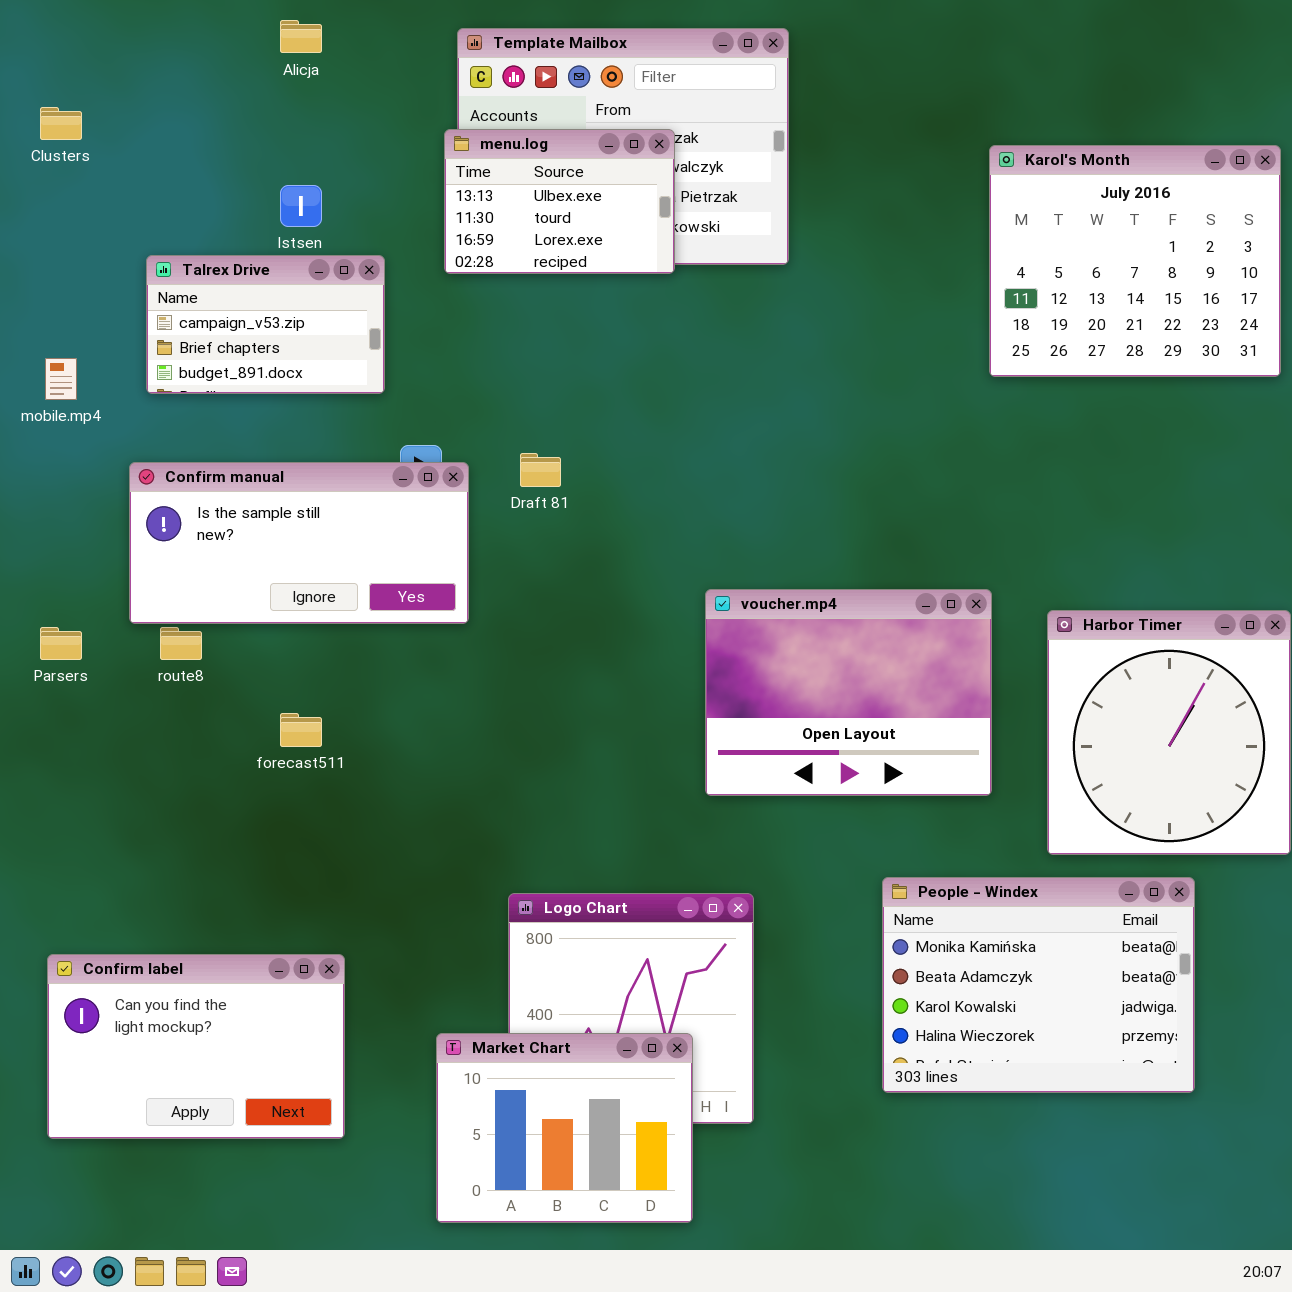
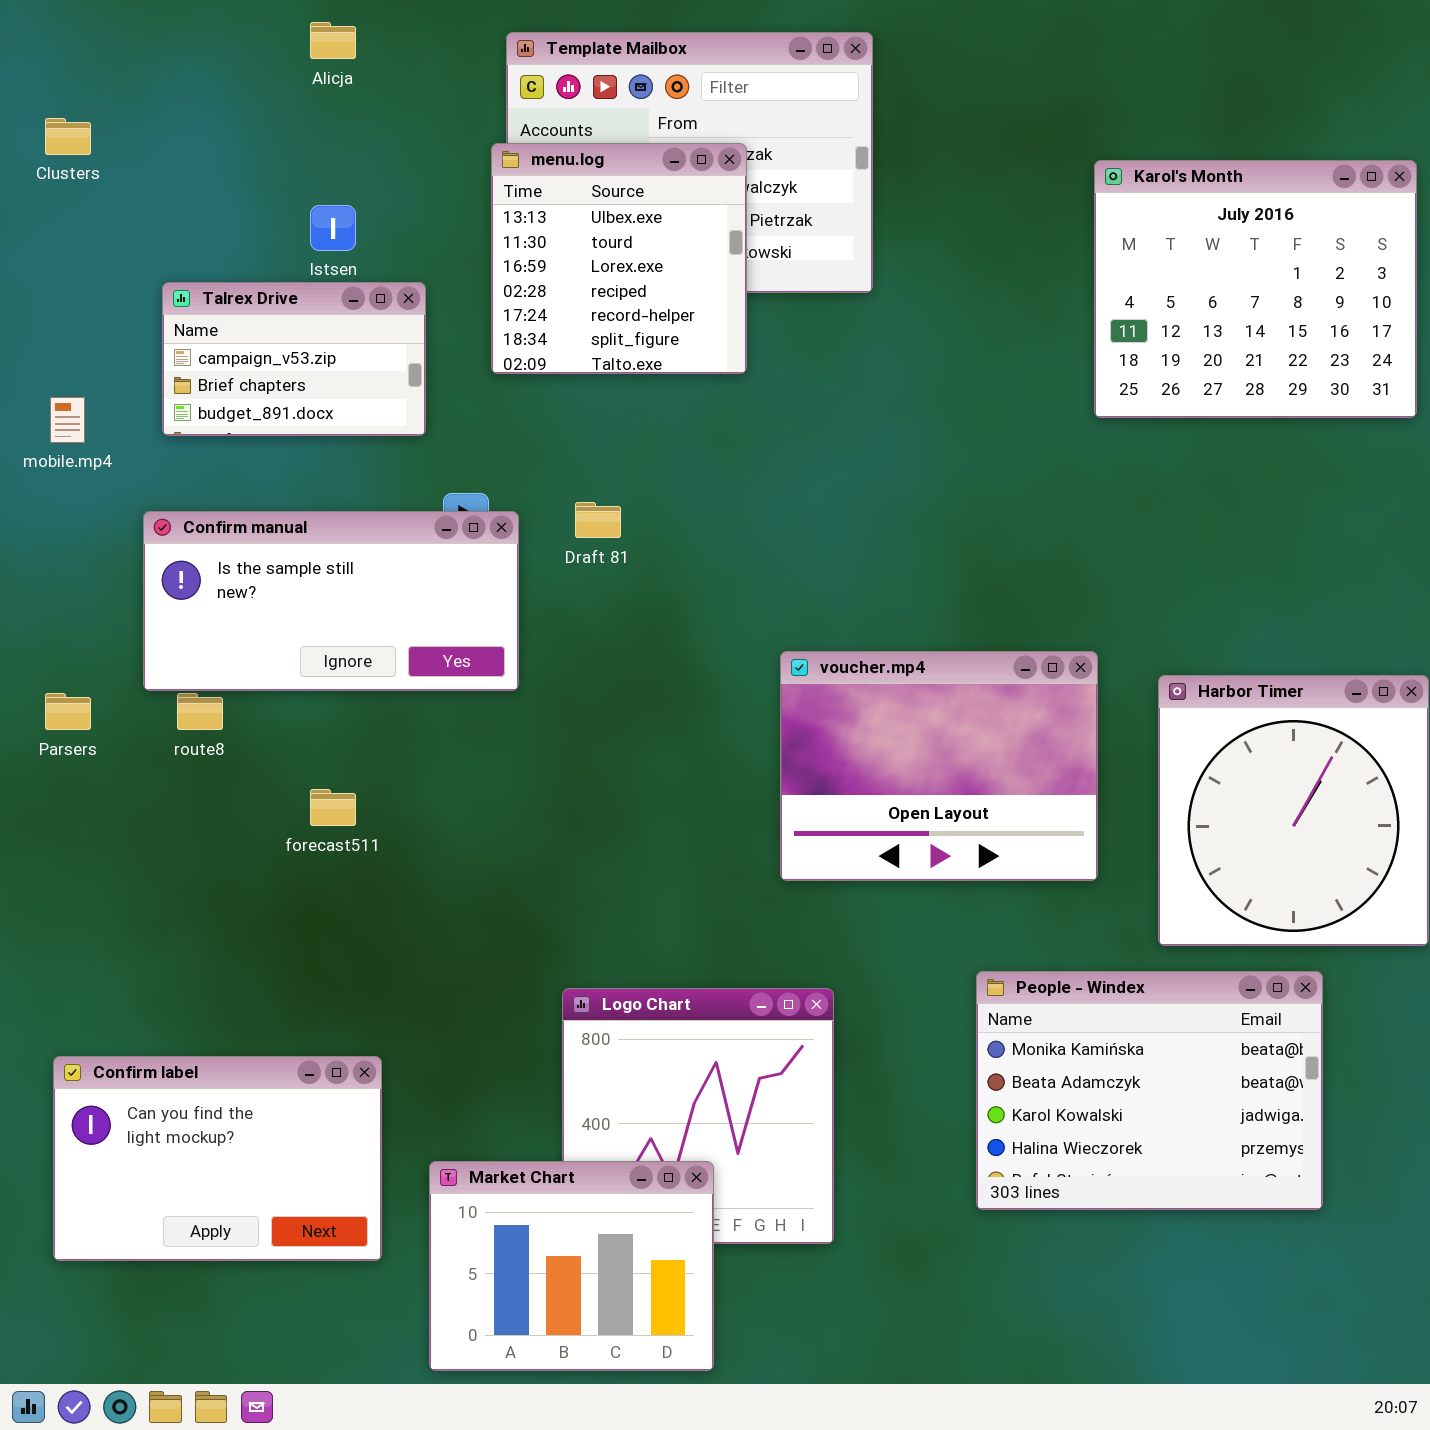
menu.log: [444,129,675,274] -> [491,143,747,374], resized
Market Chart: [436,1033,693,1223] -> [429,1161,714,1371], moved

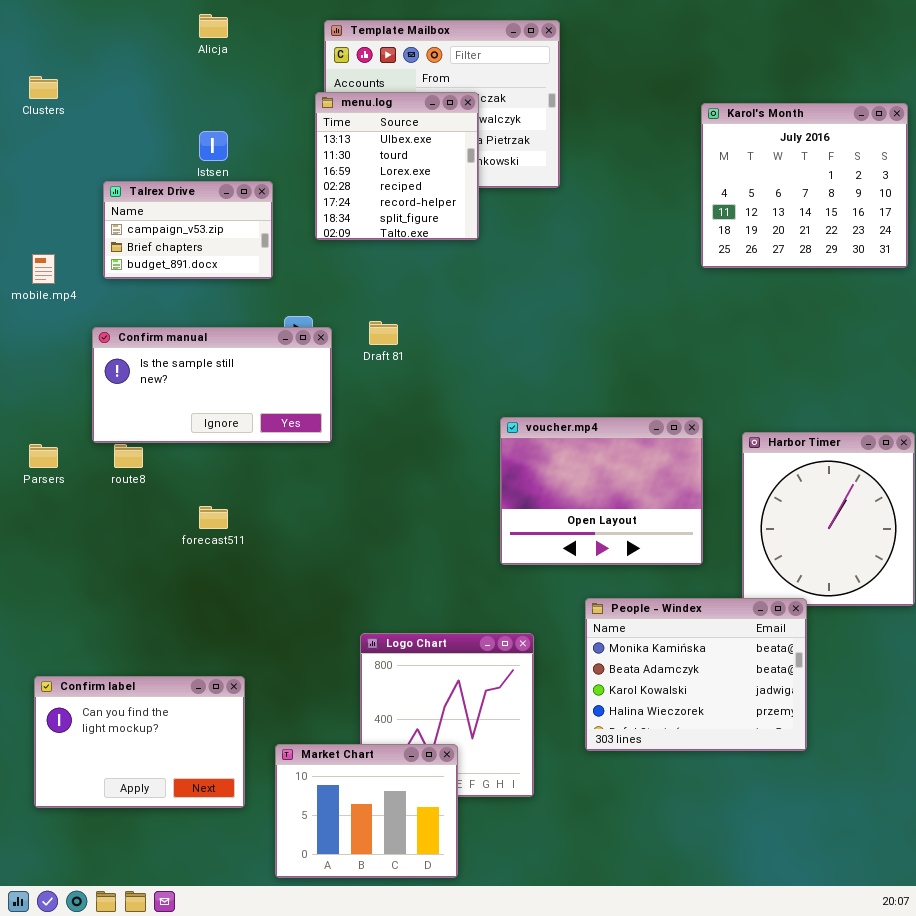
People - Windex: [976,971,1323,1210] -> [585,598,807,751], moved

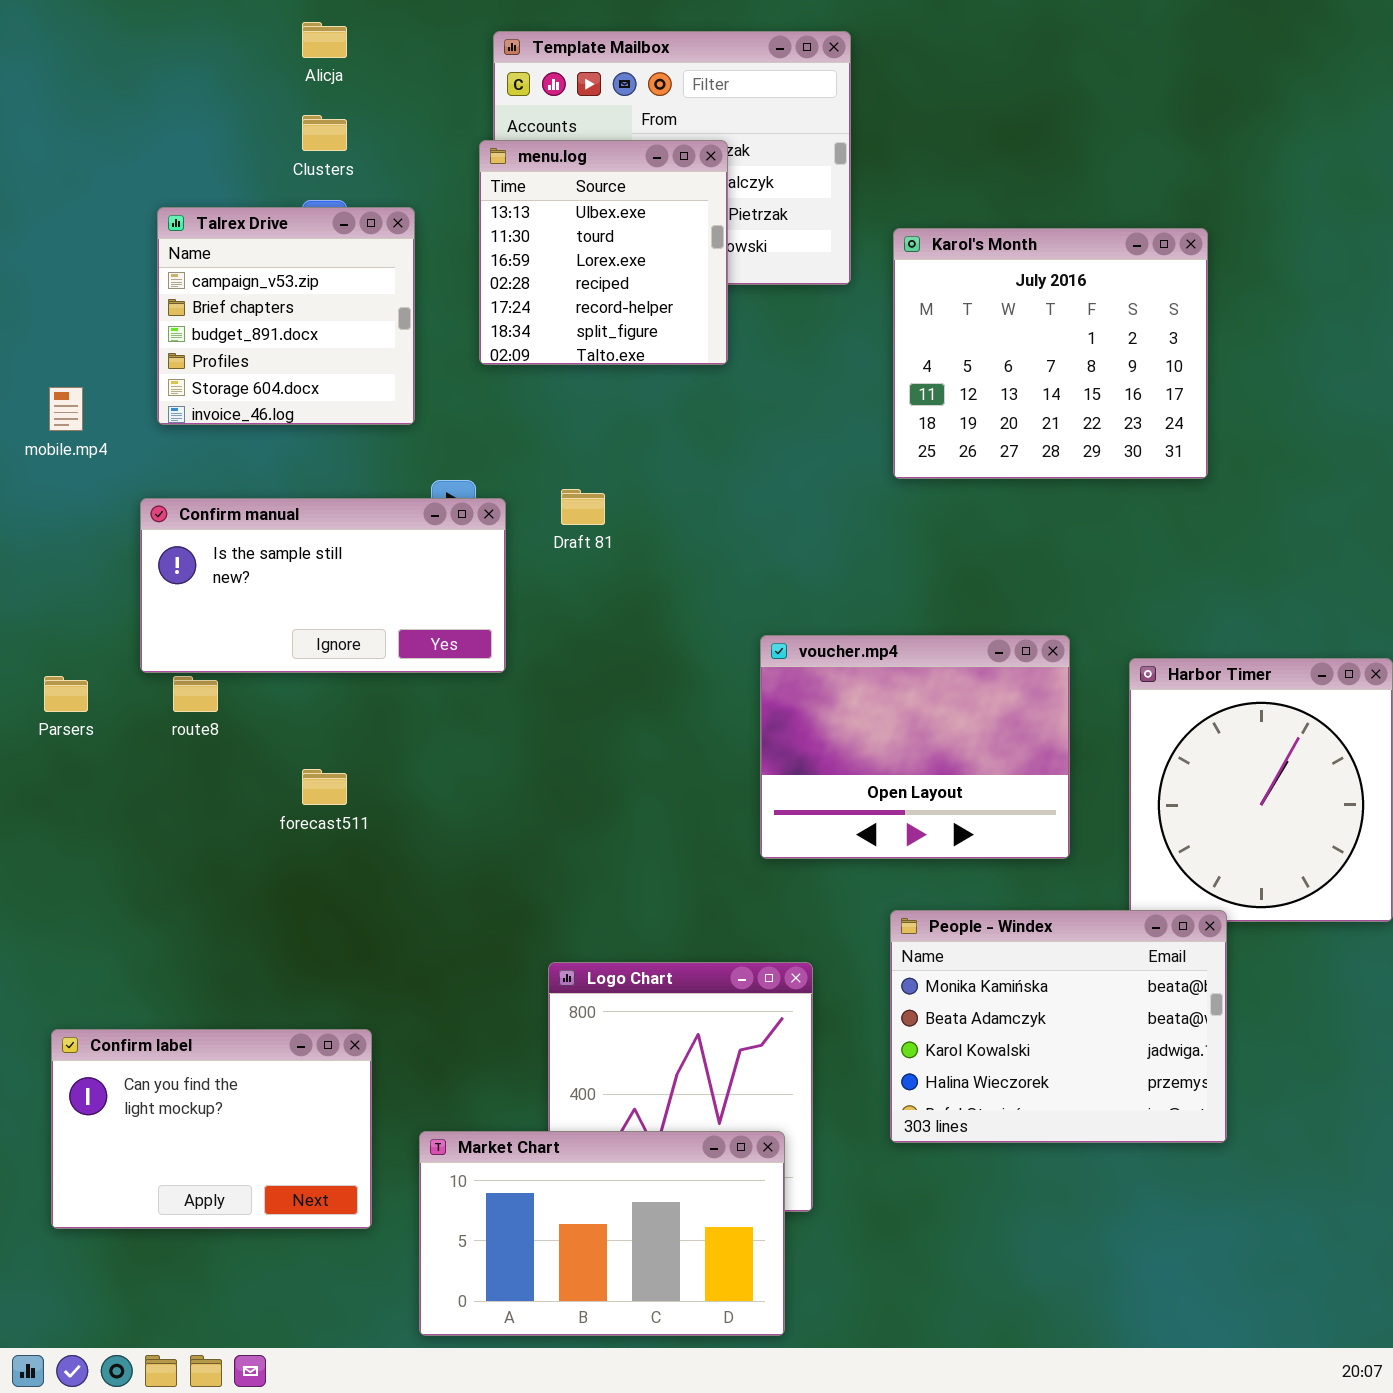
Clusters: [29,76,58,99] -> [302,115,347,151], moved
Karol's Month: [701,103,908,268] -> [893,228,1208,479], moved
Talrex Drive: [103,181,273,279] -> [157,207,415,425], resized
Market Chart: [275,744,458,878] -> [419,1131,785,1336], resized

